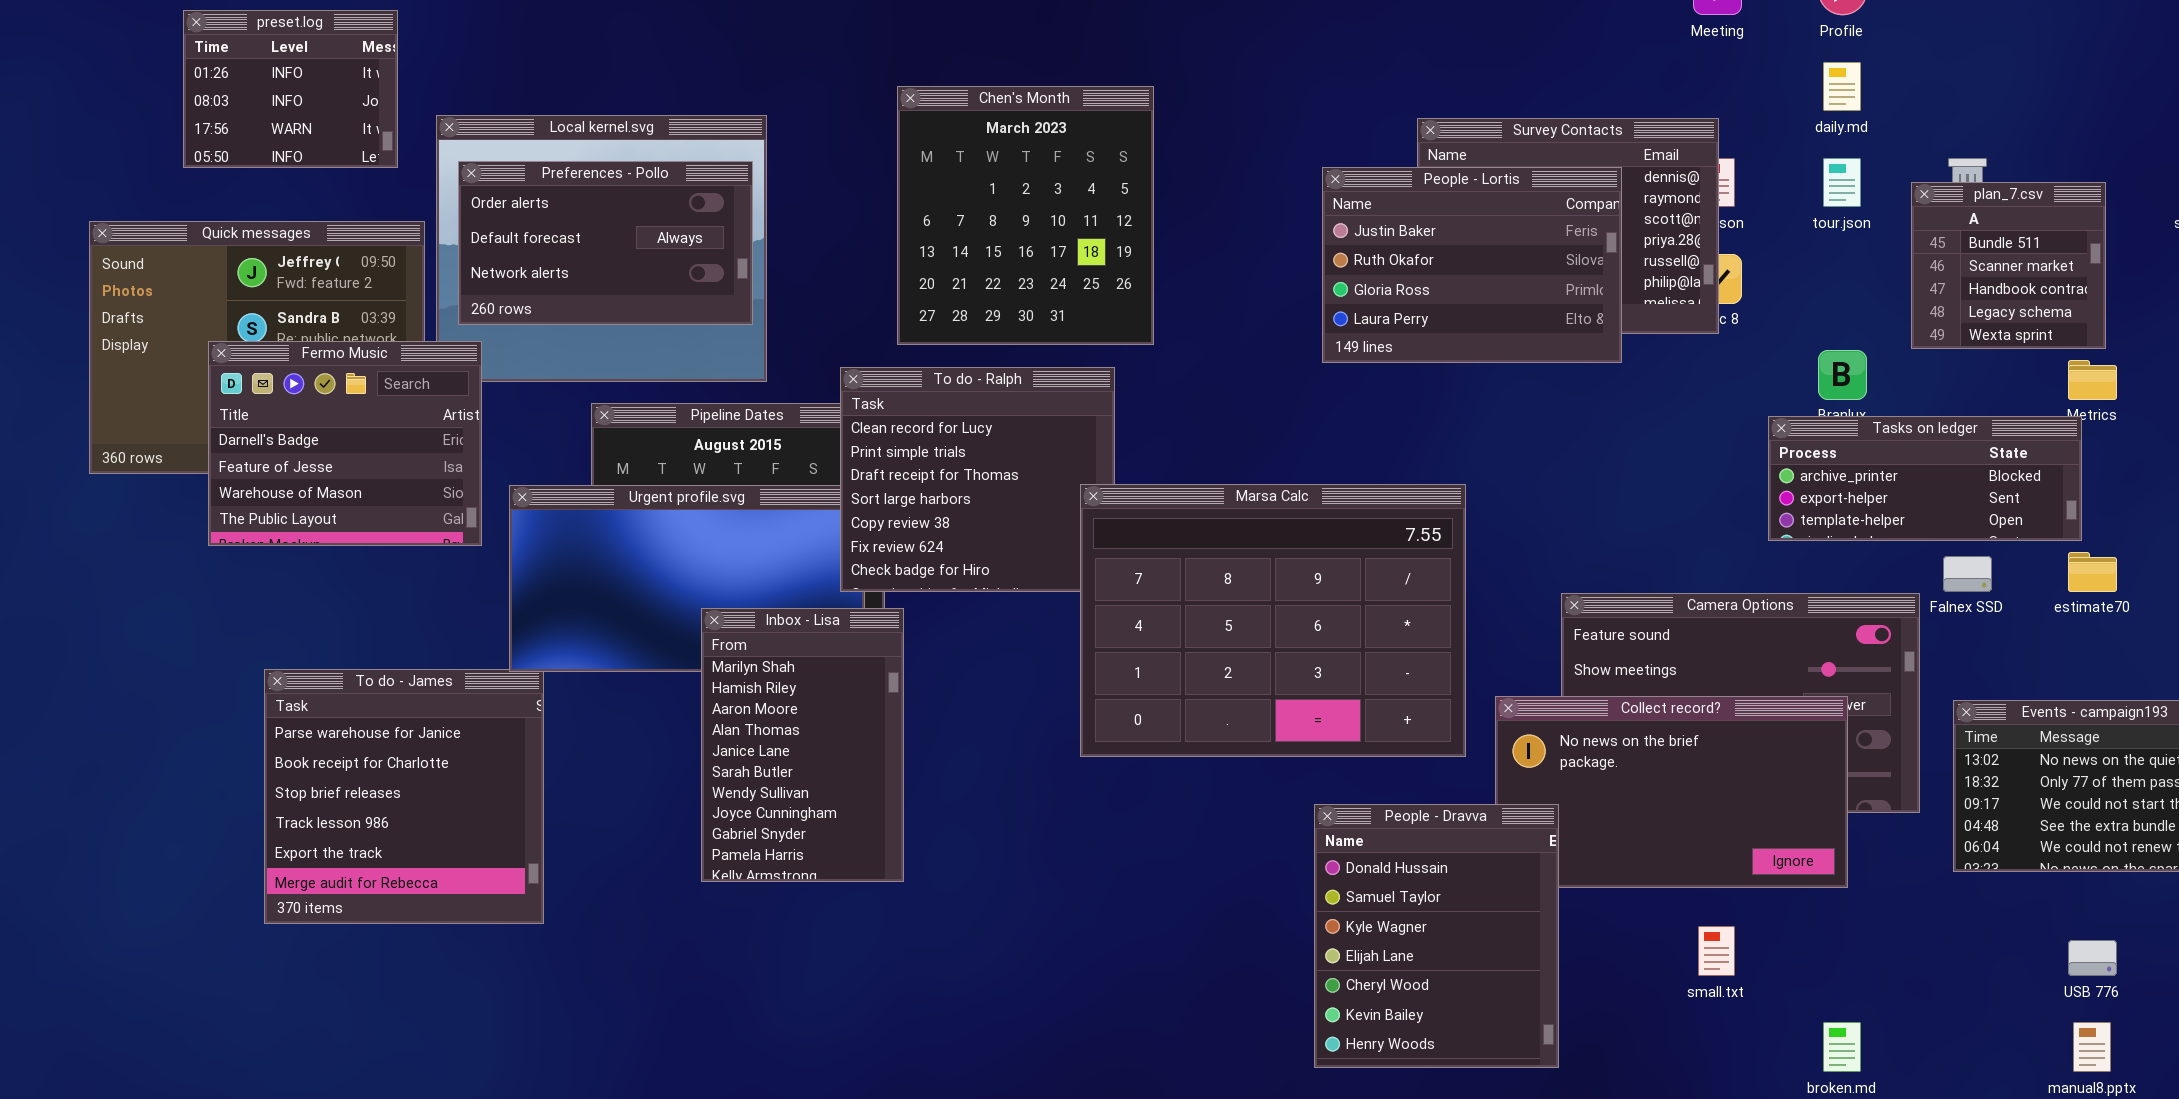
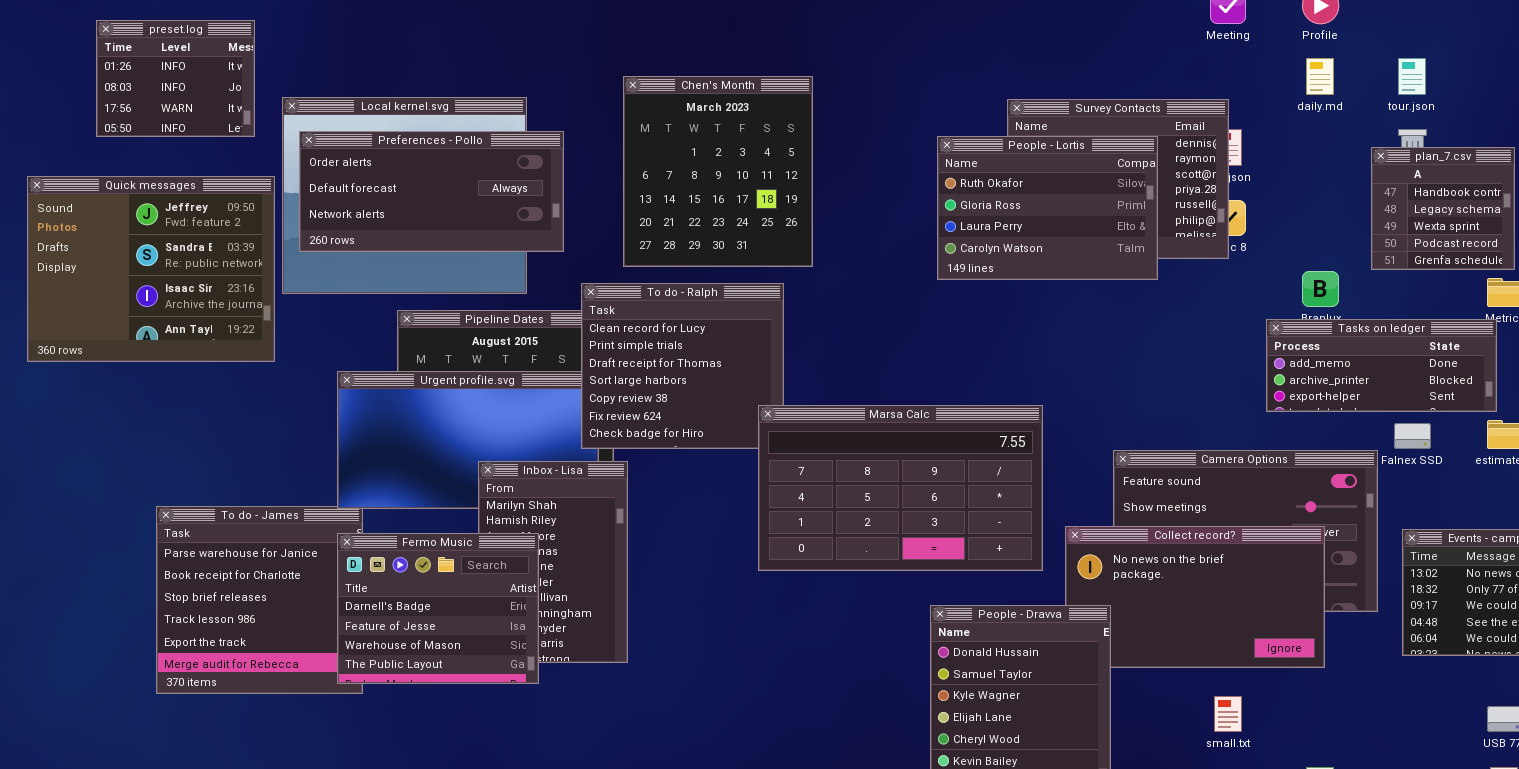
tour.json: [1823,158,1861,207] -> [1398,58,1426,95], moved
Preferences - Pollo: [458,161,753,325] -> [299,131,564,252], resized
People - Lortis: [1322,167,1622,363] -> [937,136,1158,280], scrolled down 1 row
plan_7.csv: [1911,182,2106,349] -> [1371,147,1515,270], scrolled down 2 rows
Fermo Music: [208,341,482,546] -> [337,533,539,684], moved
Tasks on ledger: [1768,416,2082,541] -> [1266,319,1497,412], scrolled up 1 row
Marsa Calc: [1080,484,1466,757] -> [758,405,1043,571], resized

